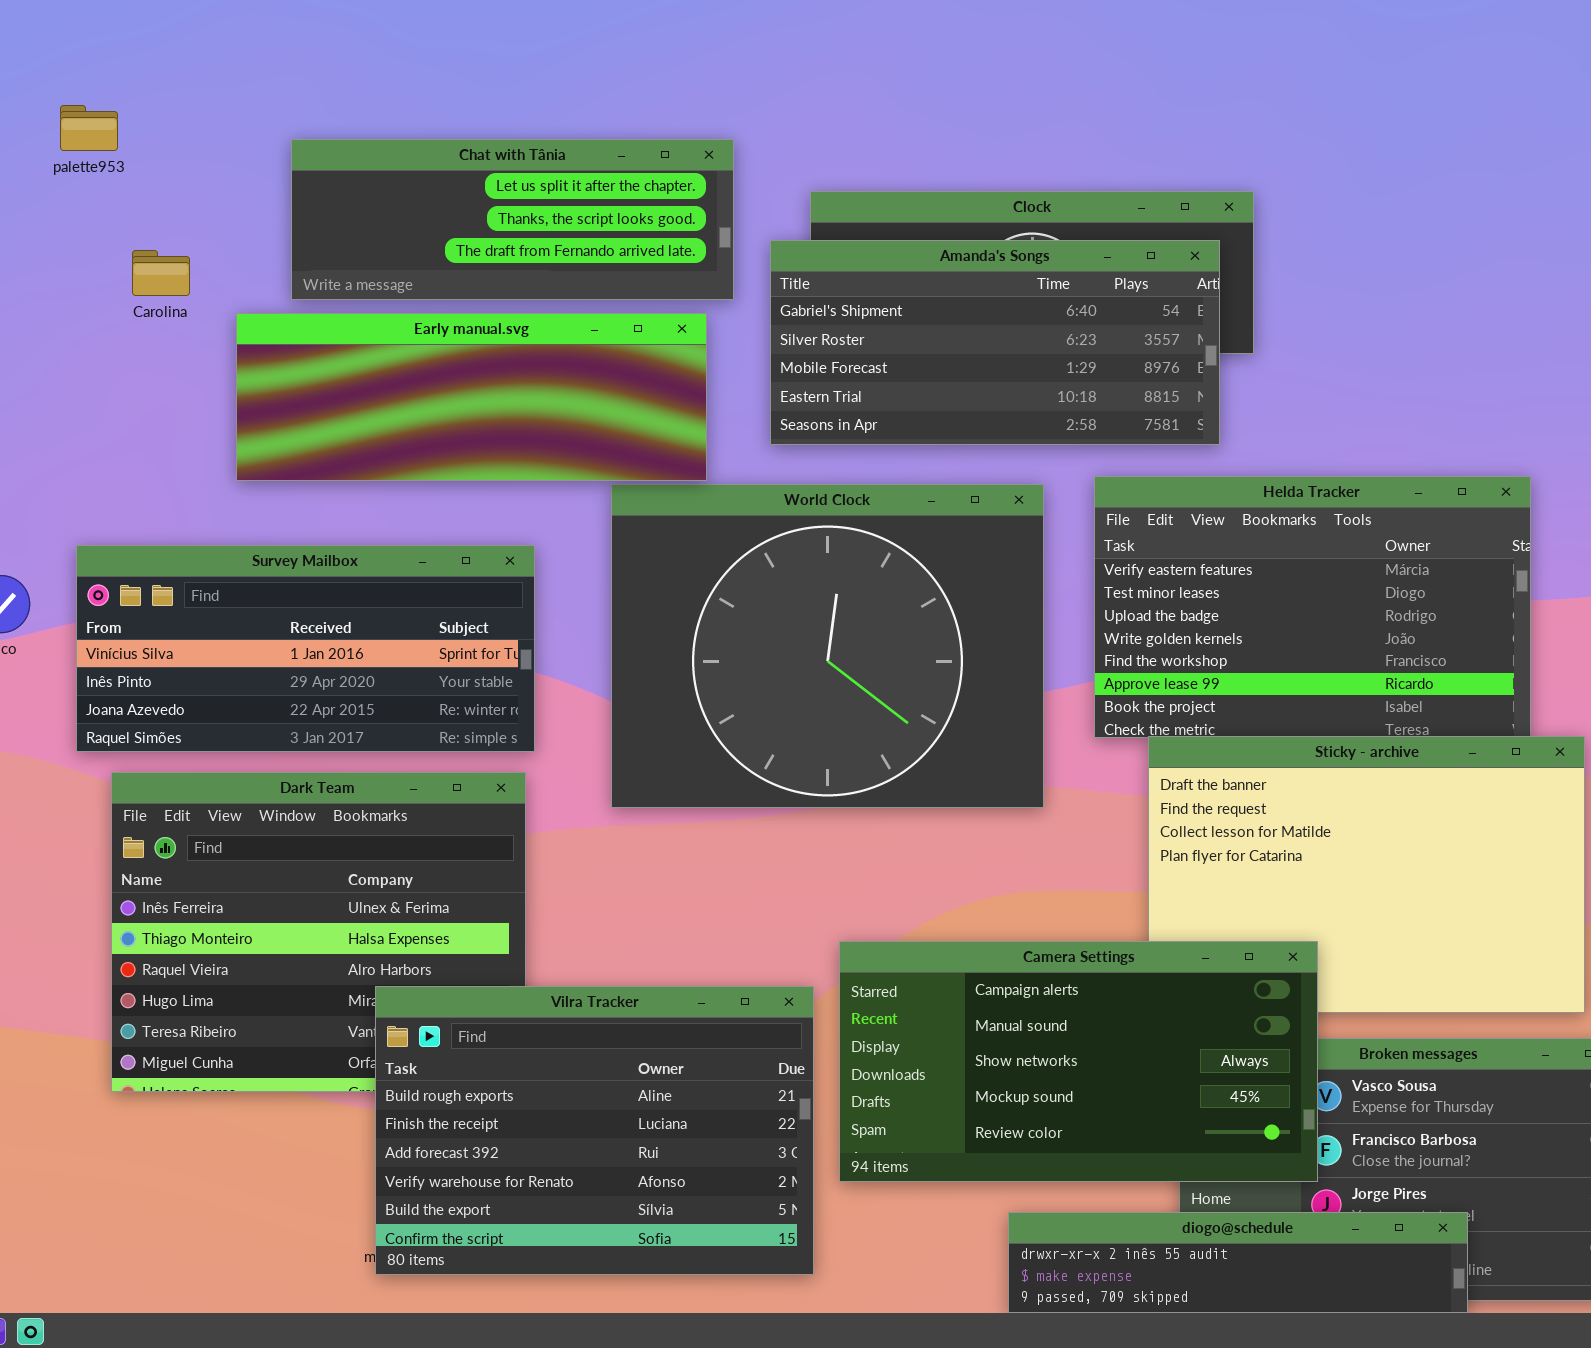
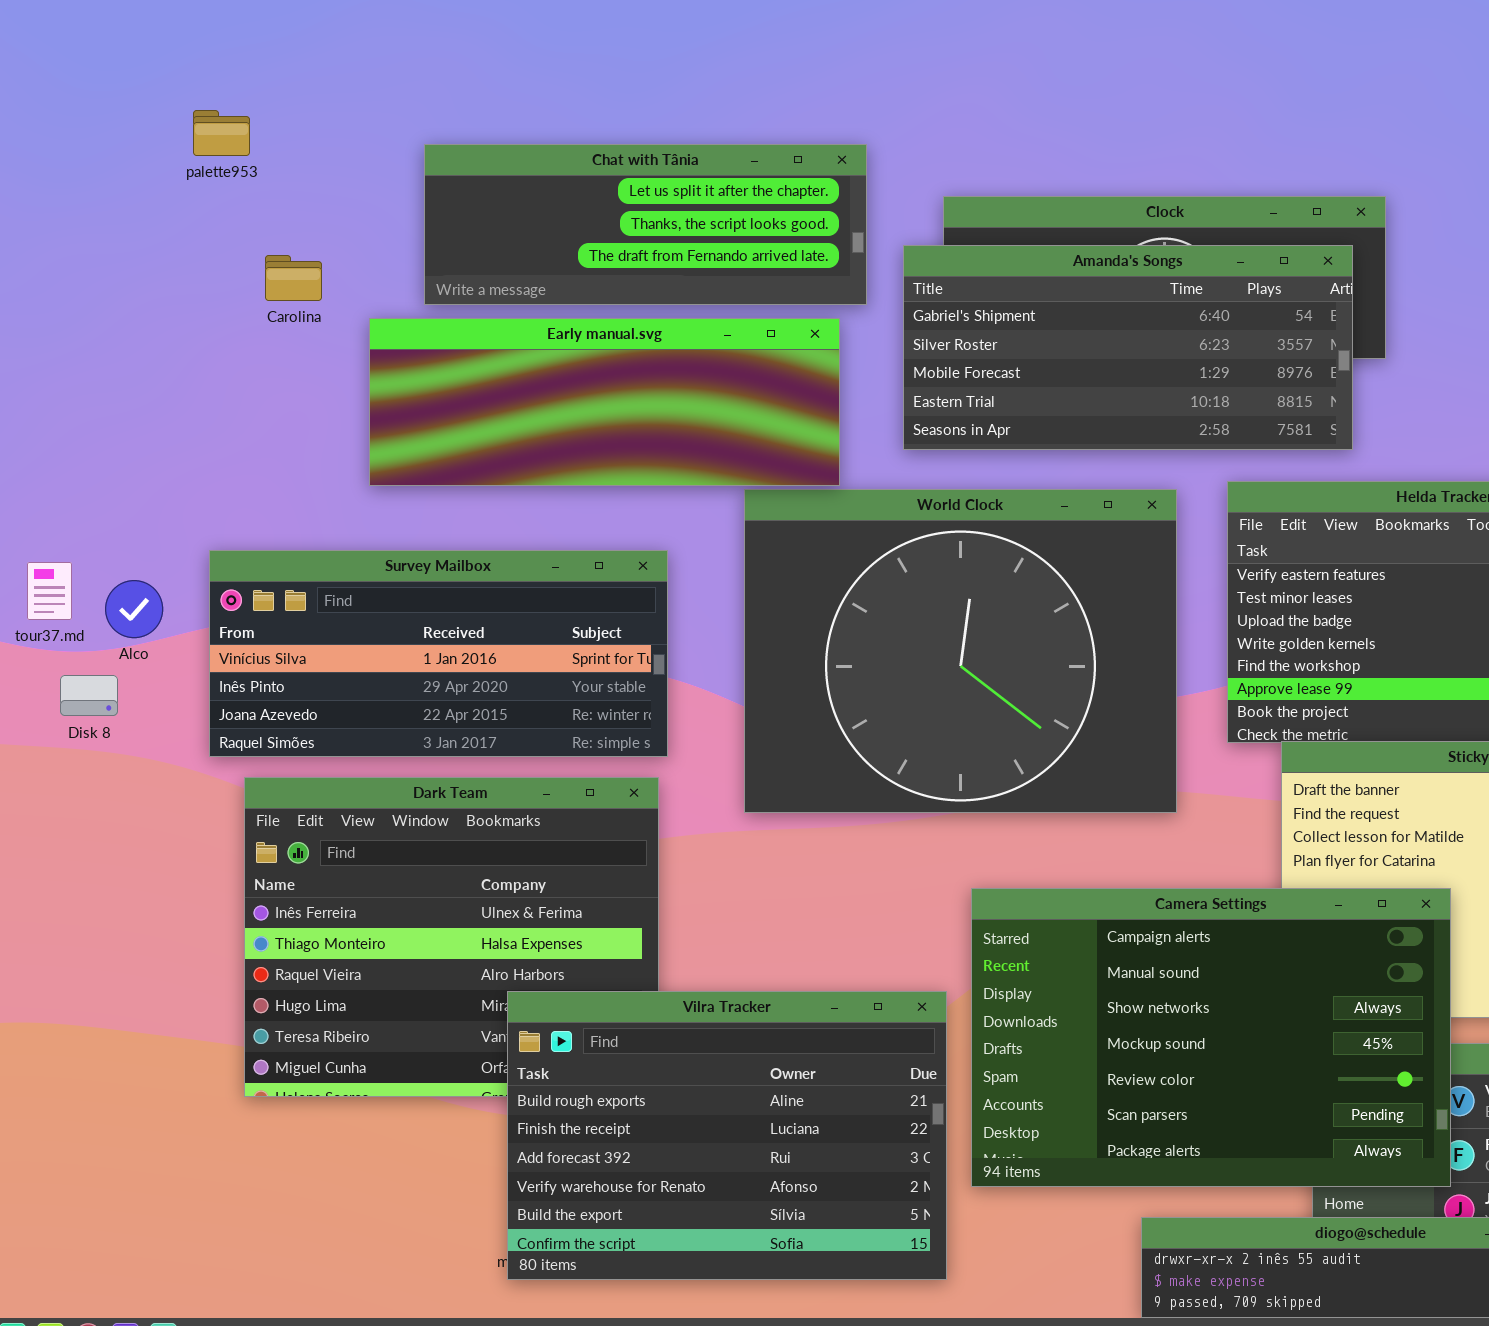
Camera Settings: [839,941,1318,1182] -> [971,888,1451,1187], resized

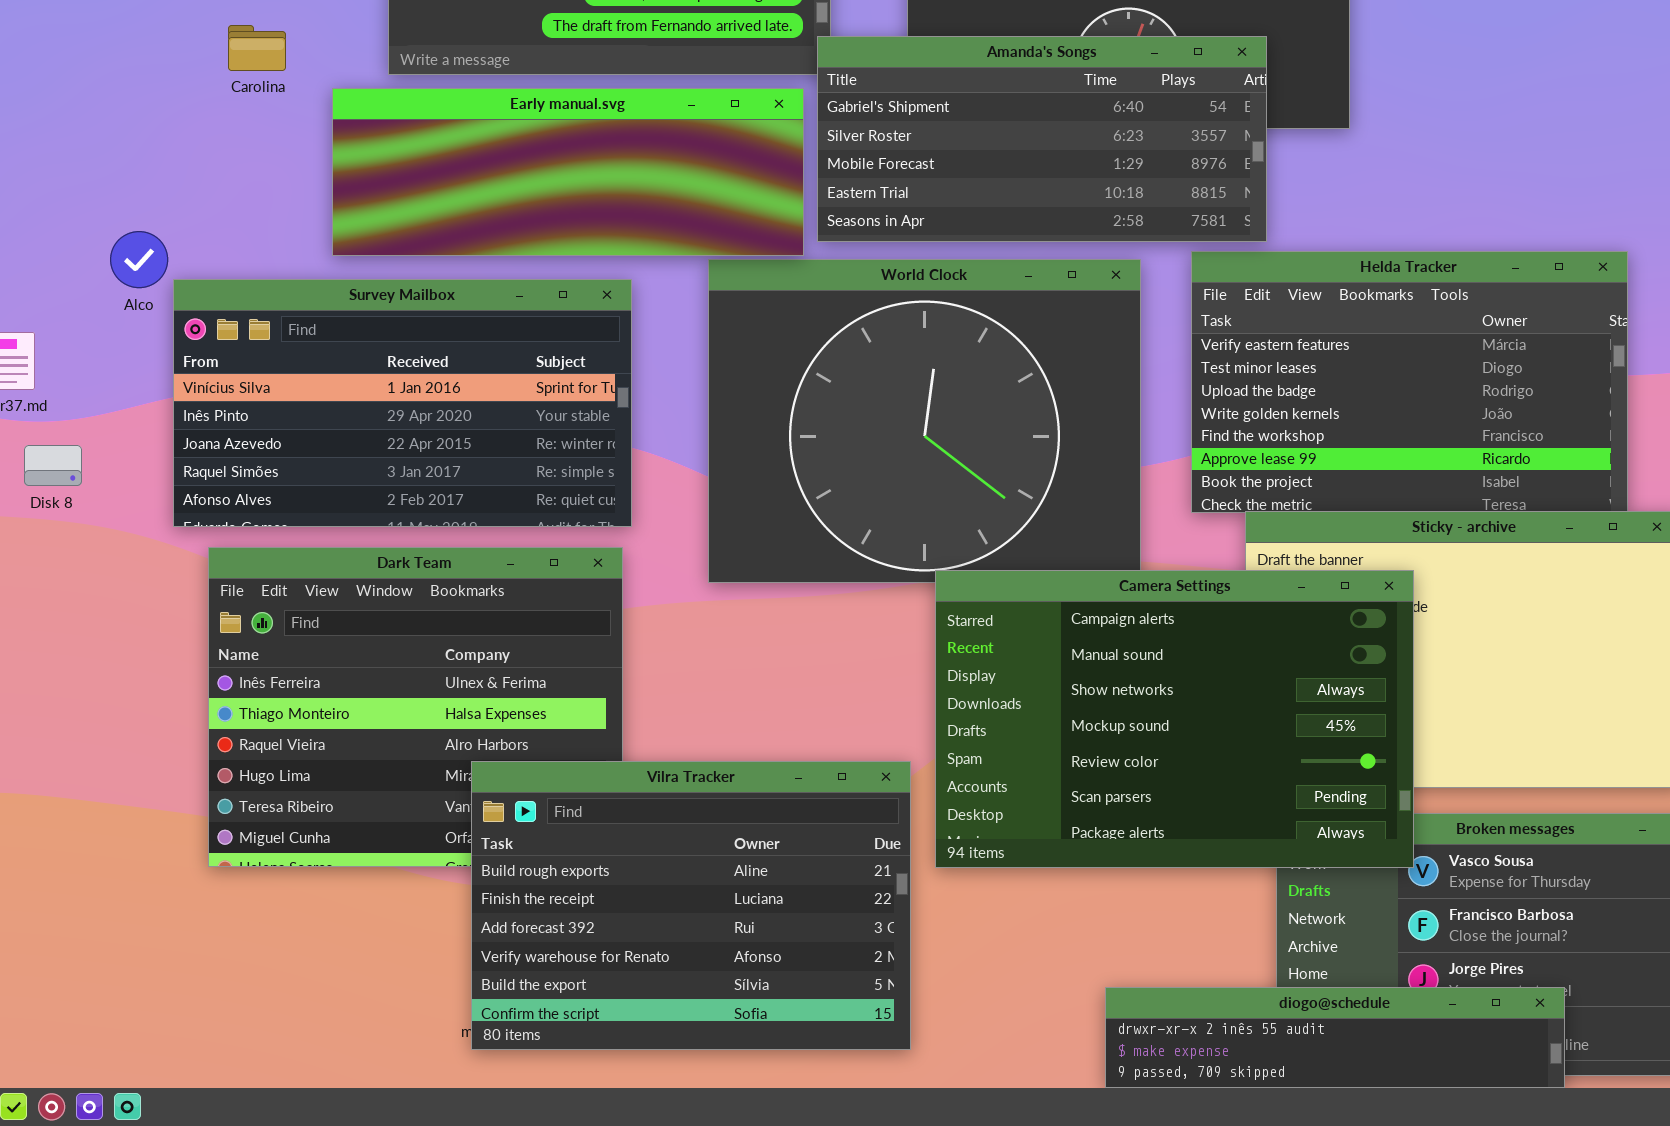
Amanda's Songs: [903,245,1353,450] -> [817,36,1267,242], moved
Survey Mailbox: [209,550,668,757] -> [173,279,632,527], resized
Alco: [105,580,163,638] -> [110,231,168,288], moved
Camera Settings: [971,888,1451,1187] -> [935,570,1414,868], moved

